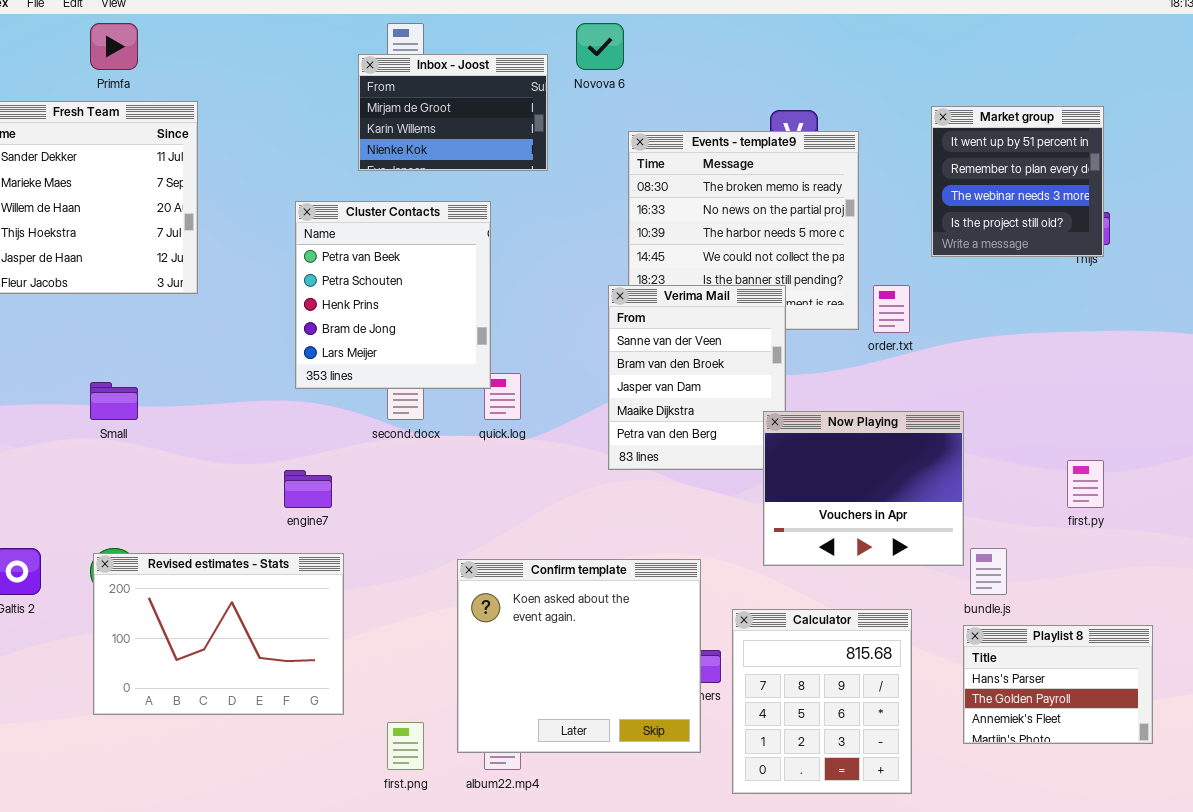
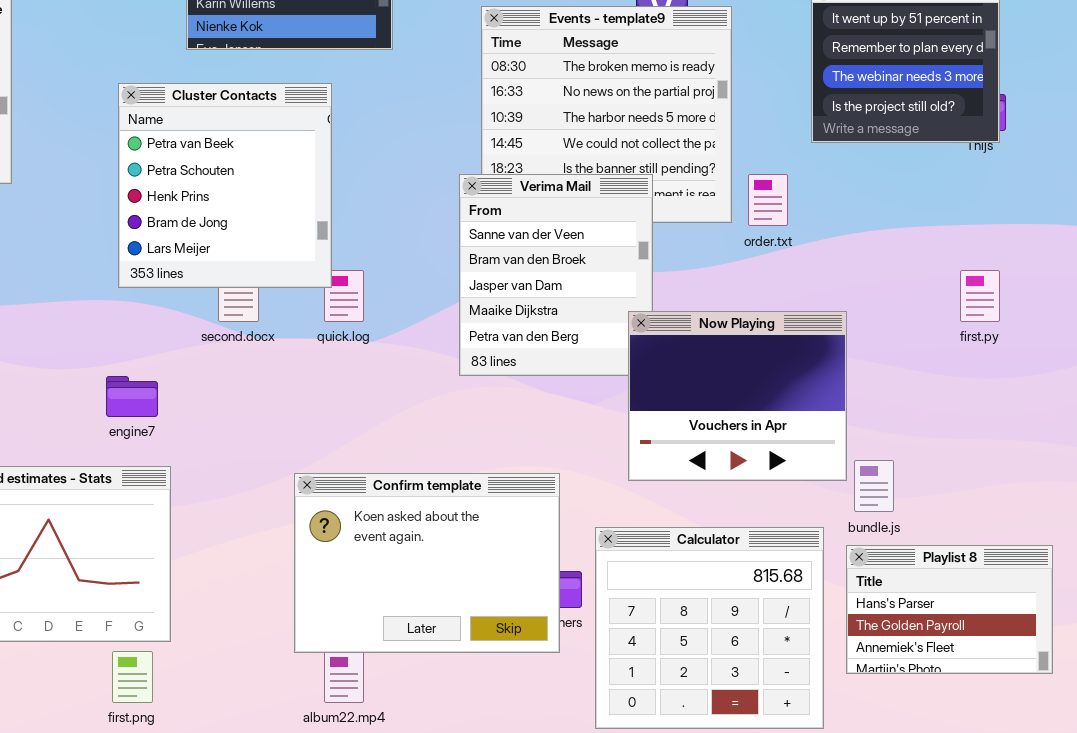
first.py: [1067,460,1104,508] -> [960,270,1000,322], moved
Confirm template: [457,559,701,753] -> [294,473,560,653], resized
Calculator: [732,609,912,794] -> [595,527,824,729], resized
first.png: [387,722,424,770] -> [112,651,153,703], moved

